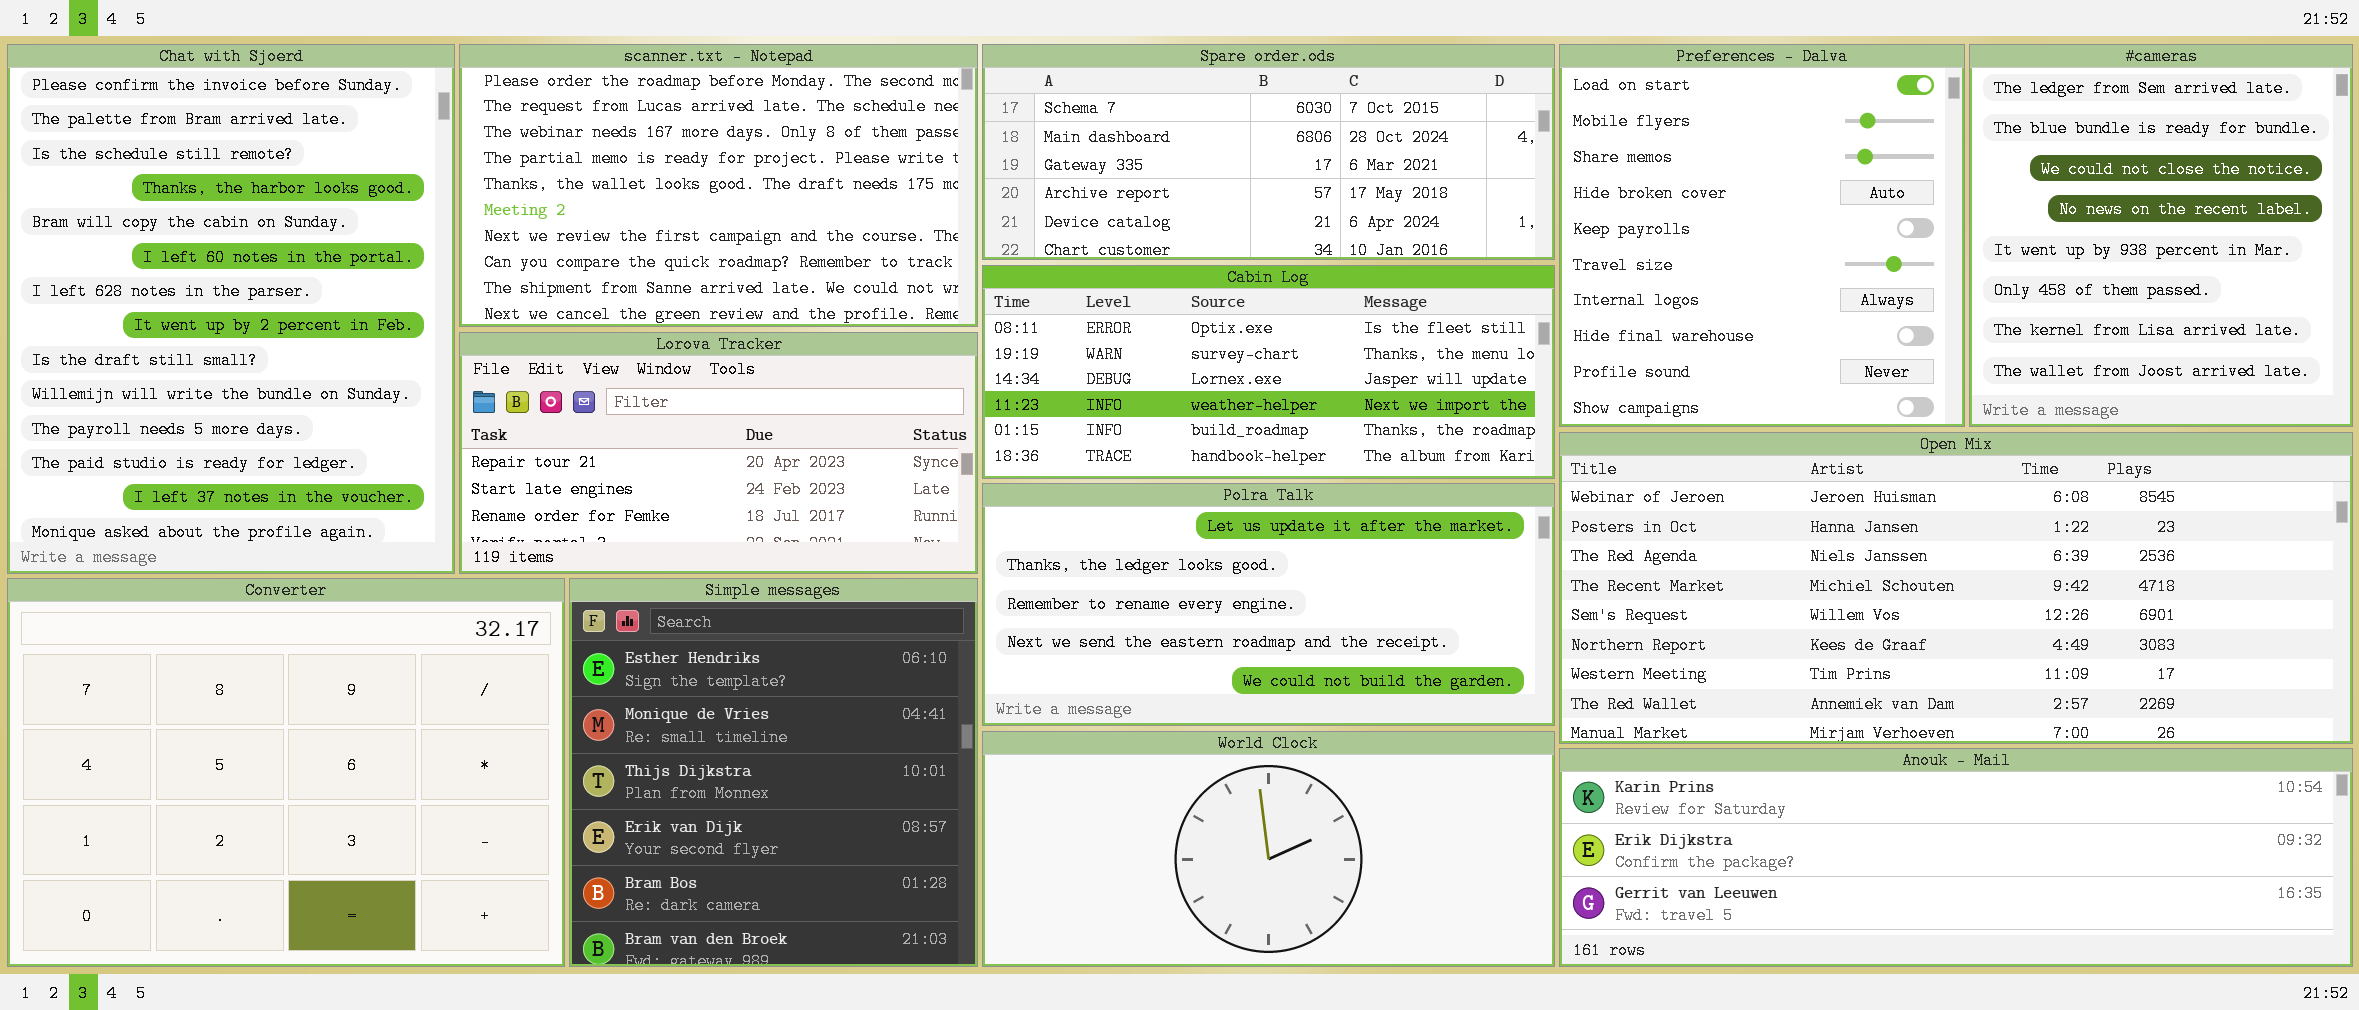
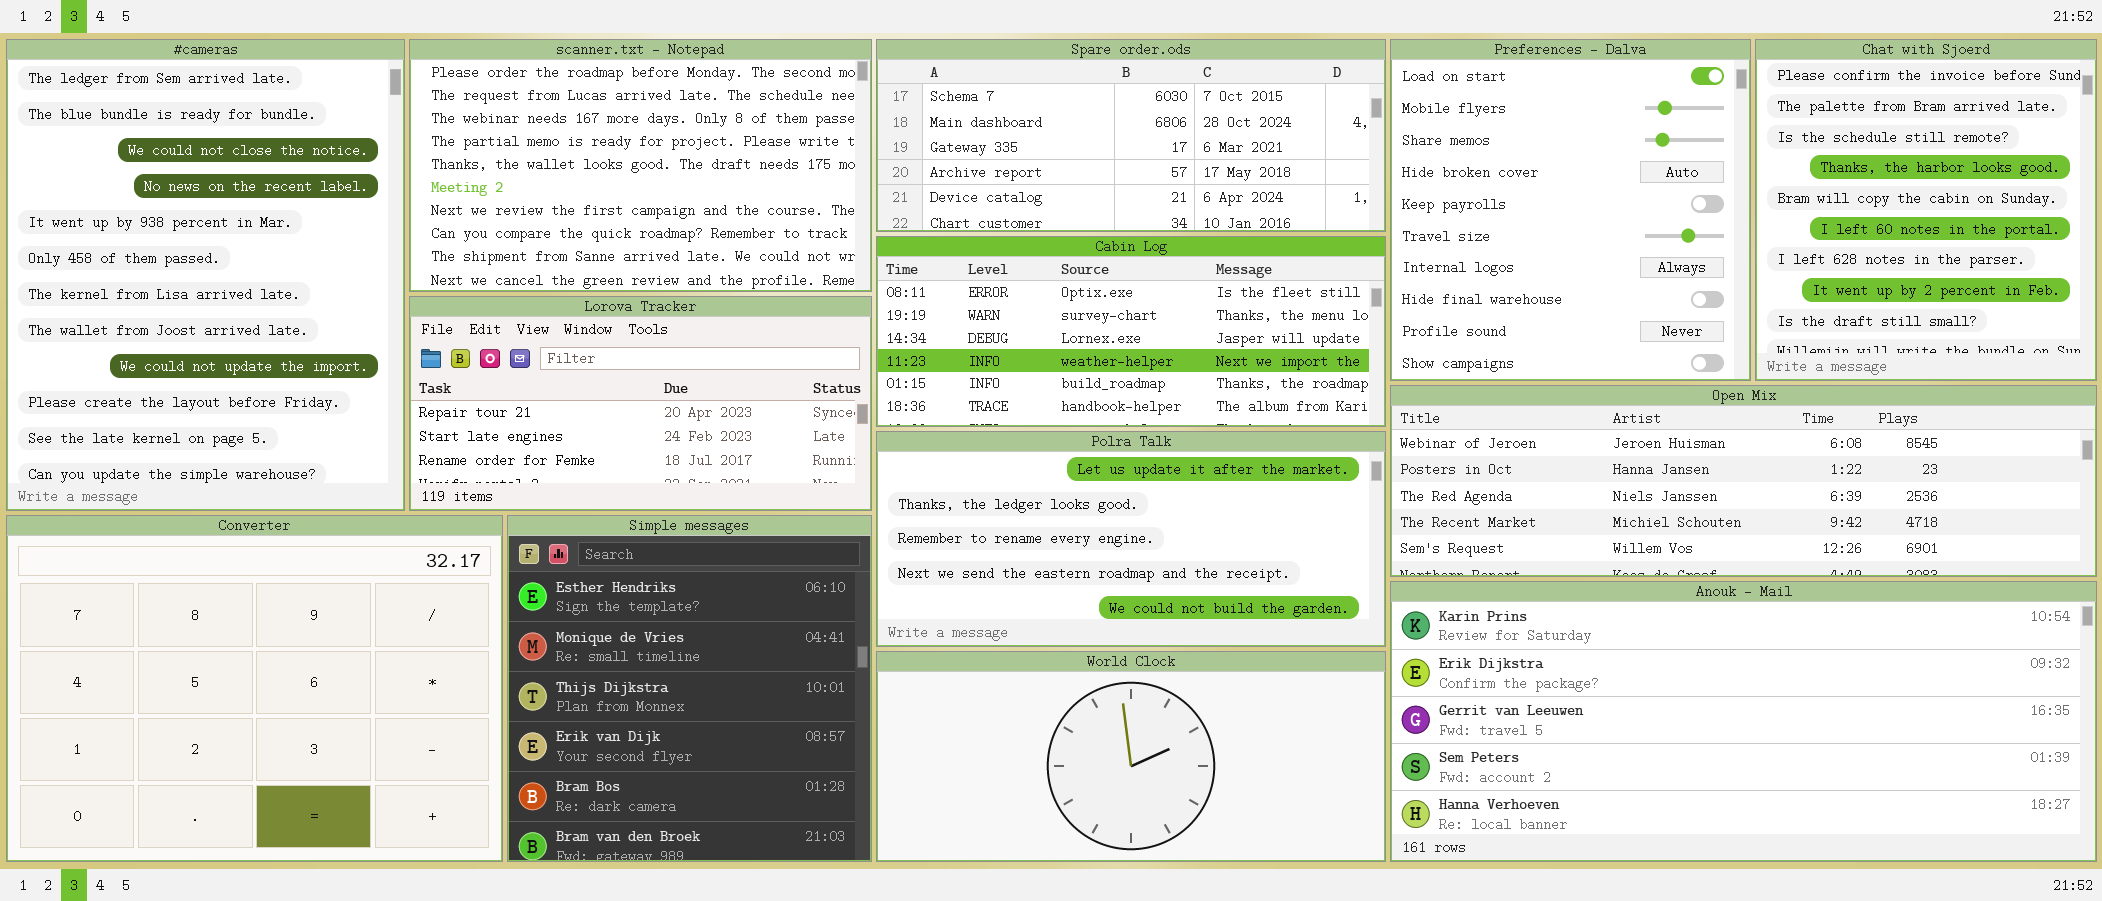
Chat with Sjoerd: [7,44,455,574] -> [1755,39,2097,381], moved, resized
#cameras: [1969,44,2353,427] -> [6,39,405,511], moved, resized
Open Mix: [1559,432,2353,744] -> [1390,385,2097,577], resized
Anouk - Mail: [1559,748,2353,967] -> [1390,581,2097,862], resized

